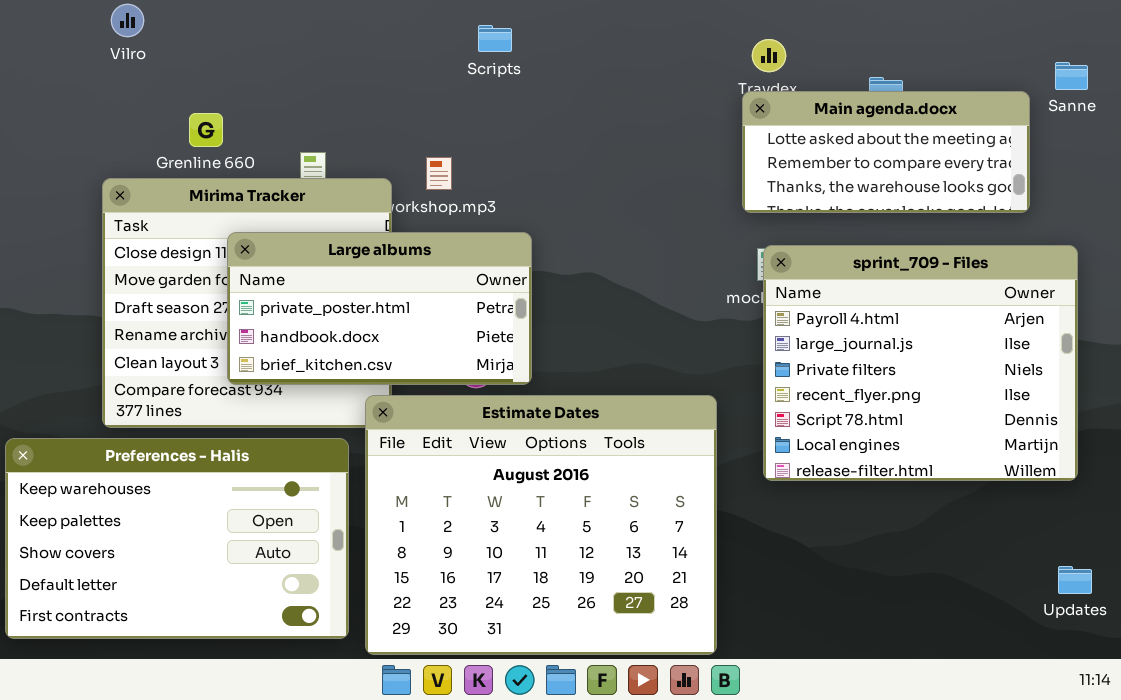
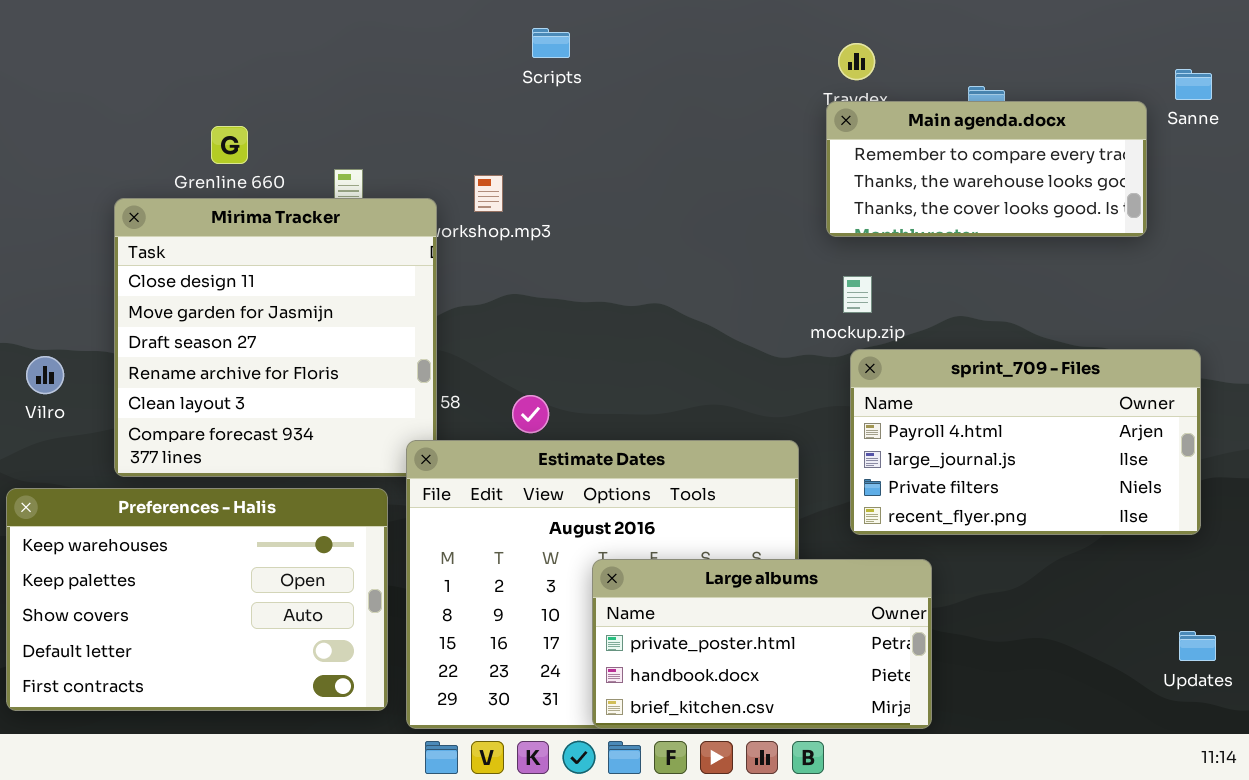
Vilro: [111,4,144,37] -> [26,356,64,394], moved
Main agenda.docx: [742,91,1030,213] -> [826,101,1147,237], scrolled down 1 row
Large albums: [227,232,532,385] -> [592,559,932,729], moved
sprint_709 - Files: [763,245,1078,481] -> [850,349,1201,535], resized

